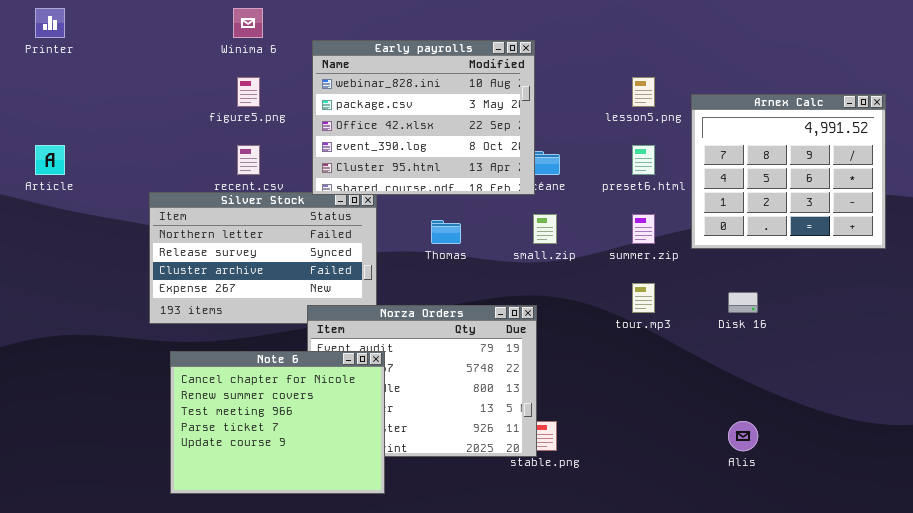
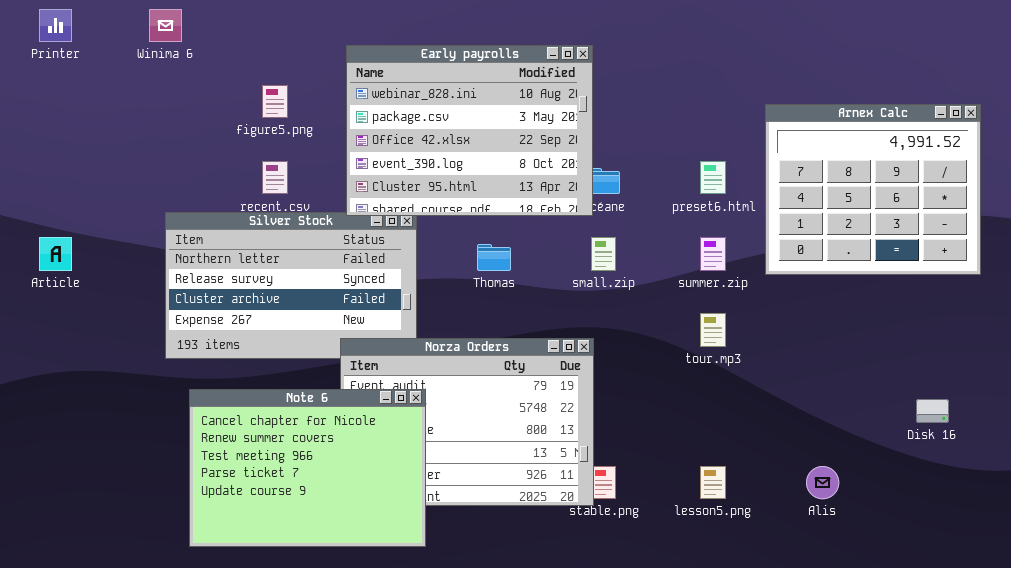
Winima 6: [233,8,263,38] -> [149,9,182,42], moved
lesson5.png: [632,77,655,107] -> [700,466,726,499], moved
Article: [35,145,65,175] -> [39,237,72,271], moved
Disk 16: [728,292,758,313] -> [916,399,949,423], moved

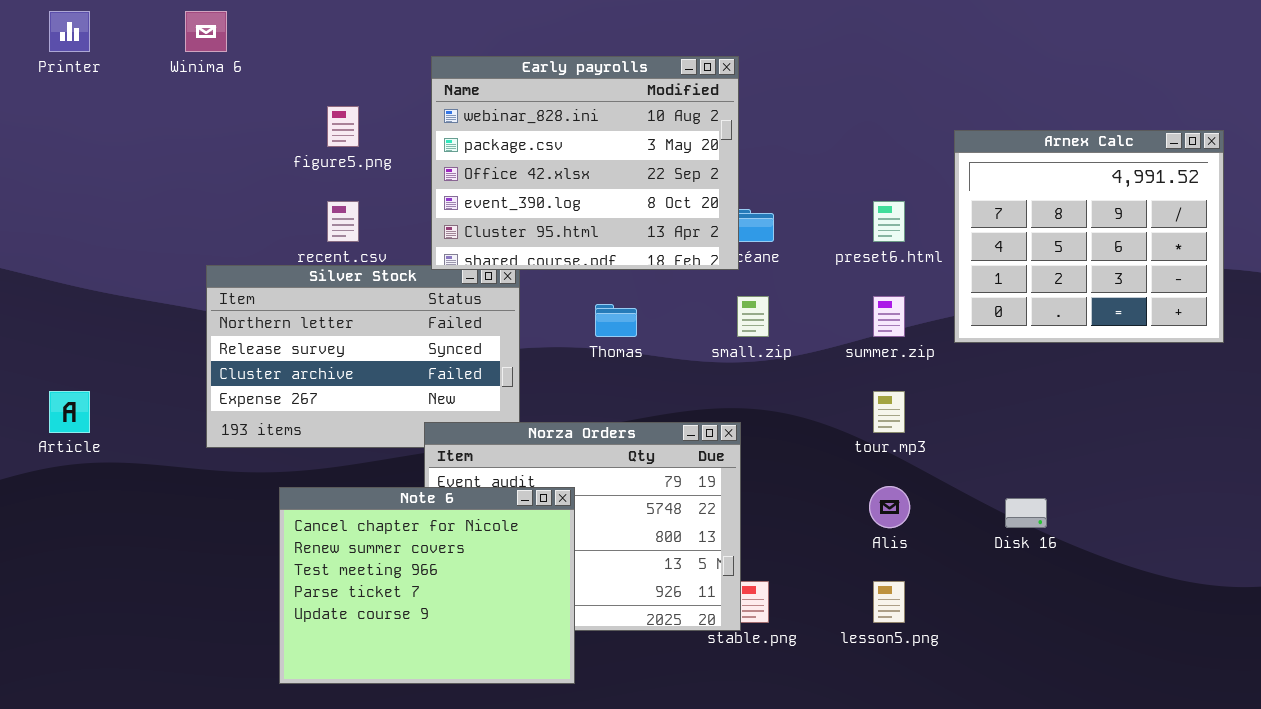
Article: [39,237,72,271] -> [49,391,90,433], moved
Note 6: [189,389,426,547] -> [279,487,575,684], moved
Disk 16: [916,399,949,423] -> [1005,498,1047,528], moved
Alis: [806,466,839,499] -> [869,486,910,528], moved

